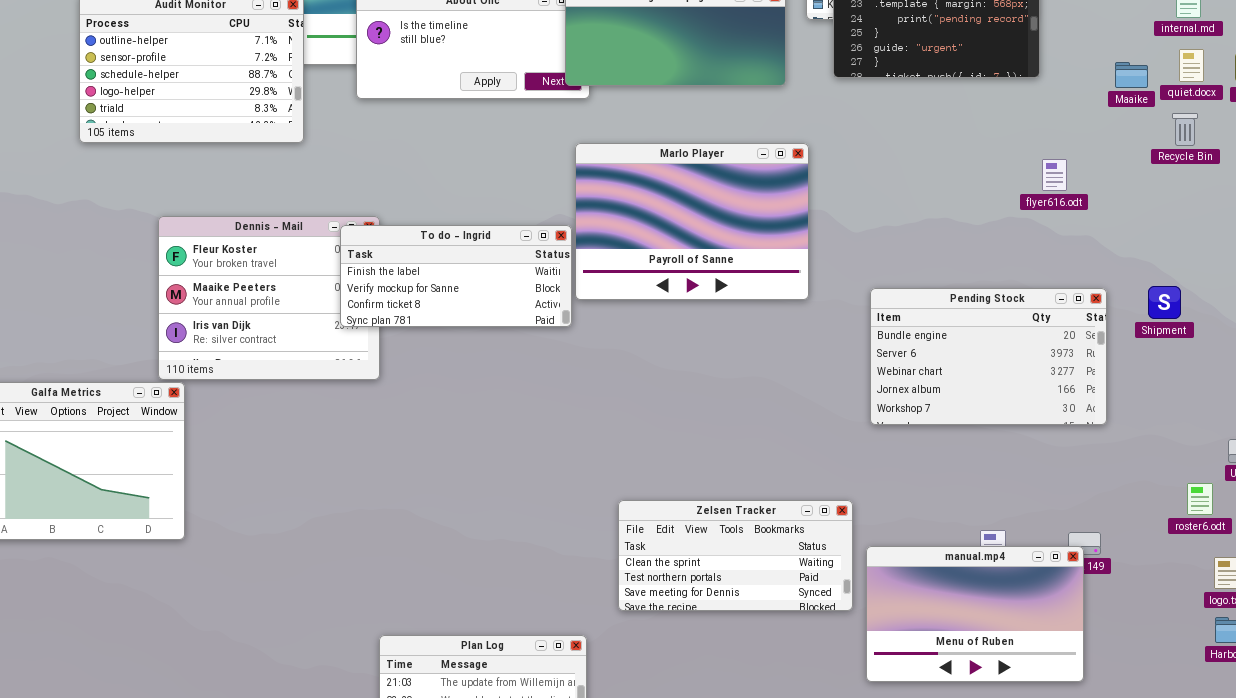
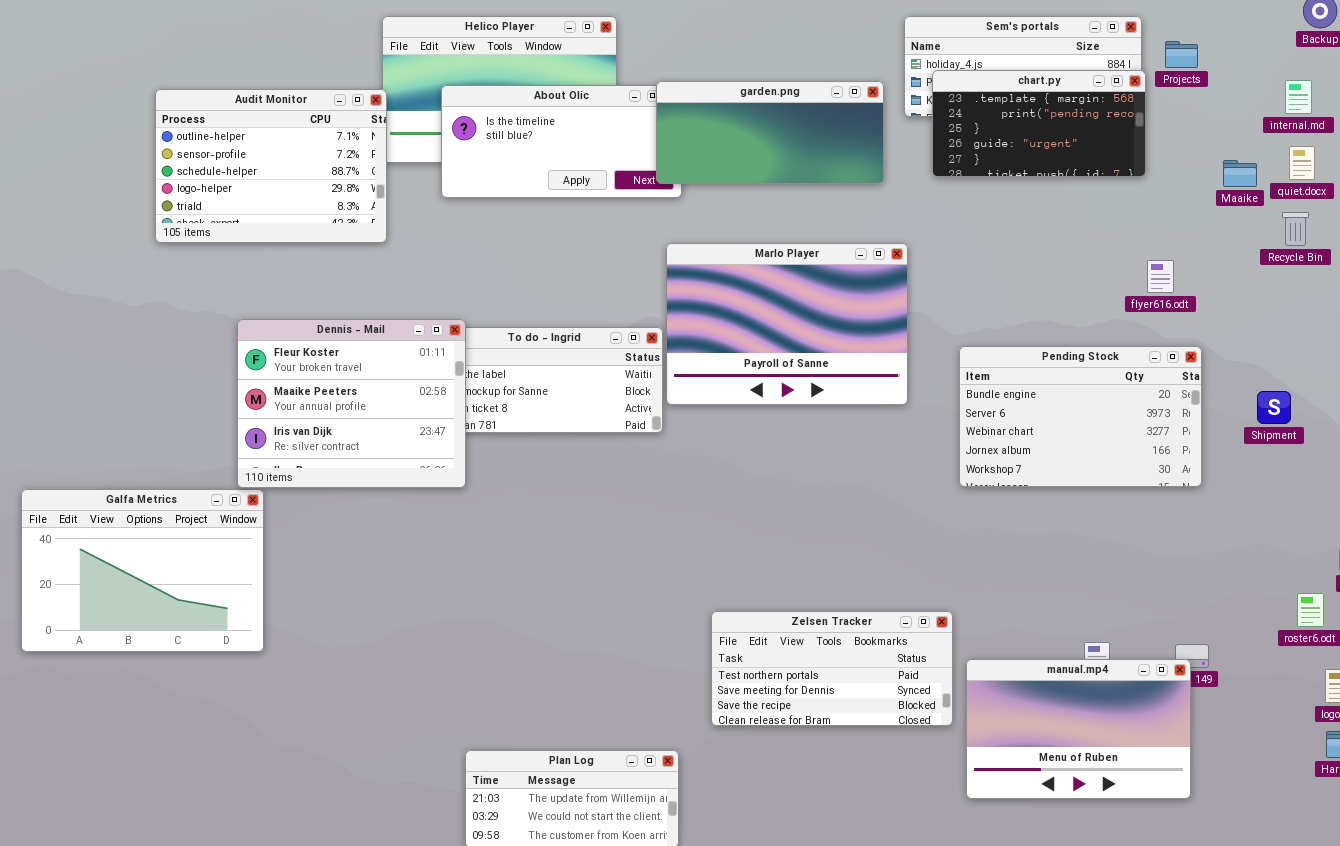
Dennis - Mail: [158,216,380,380] -> [237,319,466,488], raised
Pending Stock: [870,288,1107,425] -> [959,346,1202,487], moved
Zelsen Tracker: [618,500,853,611] -> [711,611,953,726], scrolled down 1 row

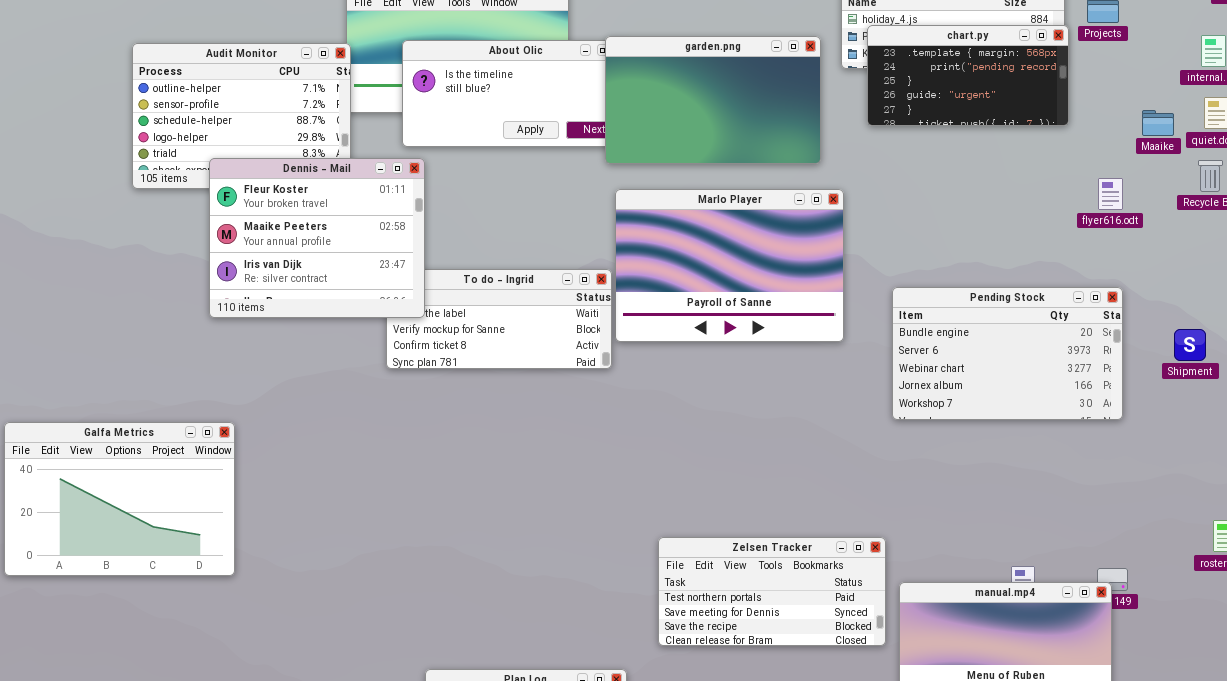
garden.png: [656,81,884,184] -> [605,36,821,164], resized
flyer616.odt: [1147,260,1174,293] -> [1098,178,1123,210], moved
Dennis - Mail: [237,319,466,488] -> [209,158,425,318], moved

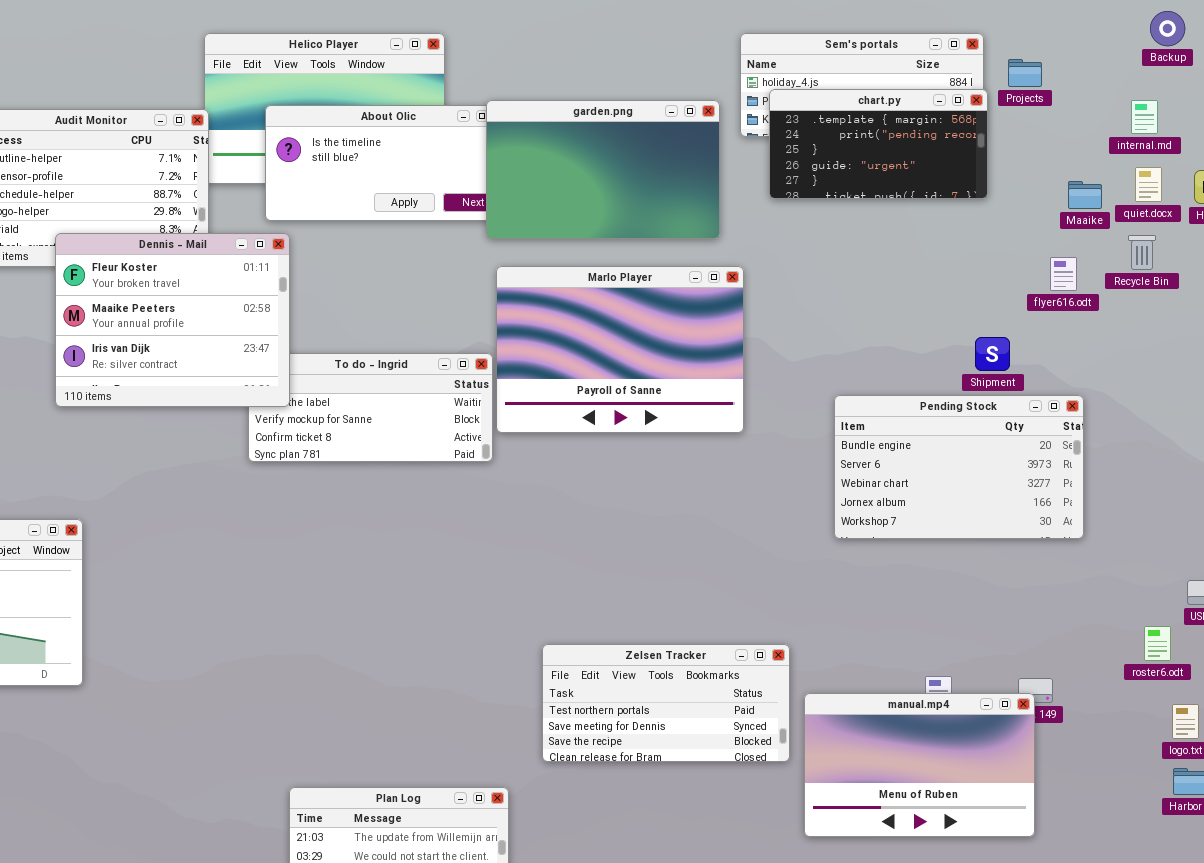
flyer616.odt: [1098,178,1123,210] -> [1050,257,1077,291], moved
Pending Stock: [892,287,1123,420] -> [834,395,1084,539], moved
Shipment: [1174,329,1206,361] -> [975,337,1010,371], moved

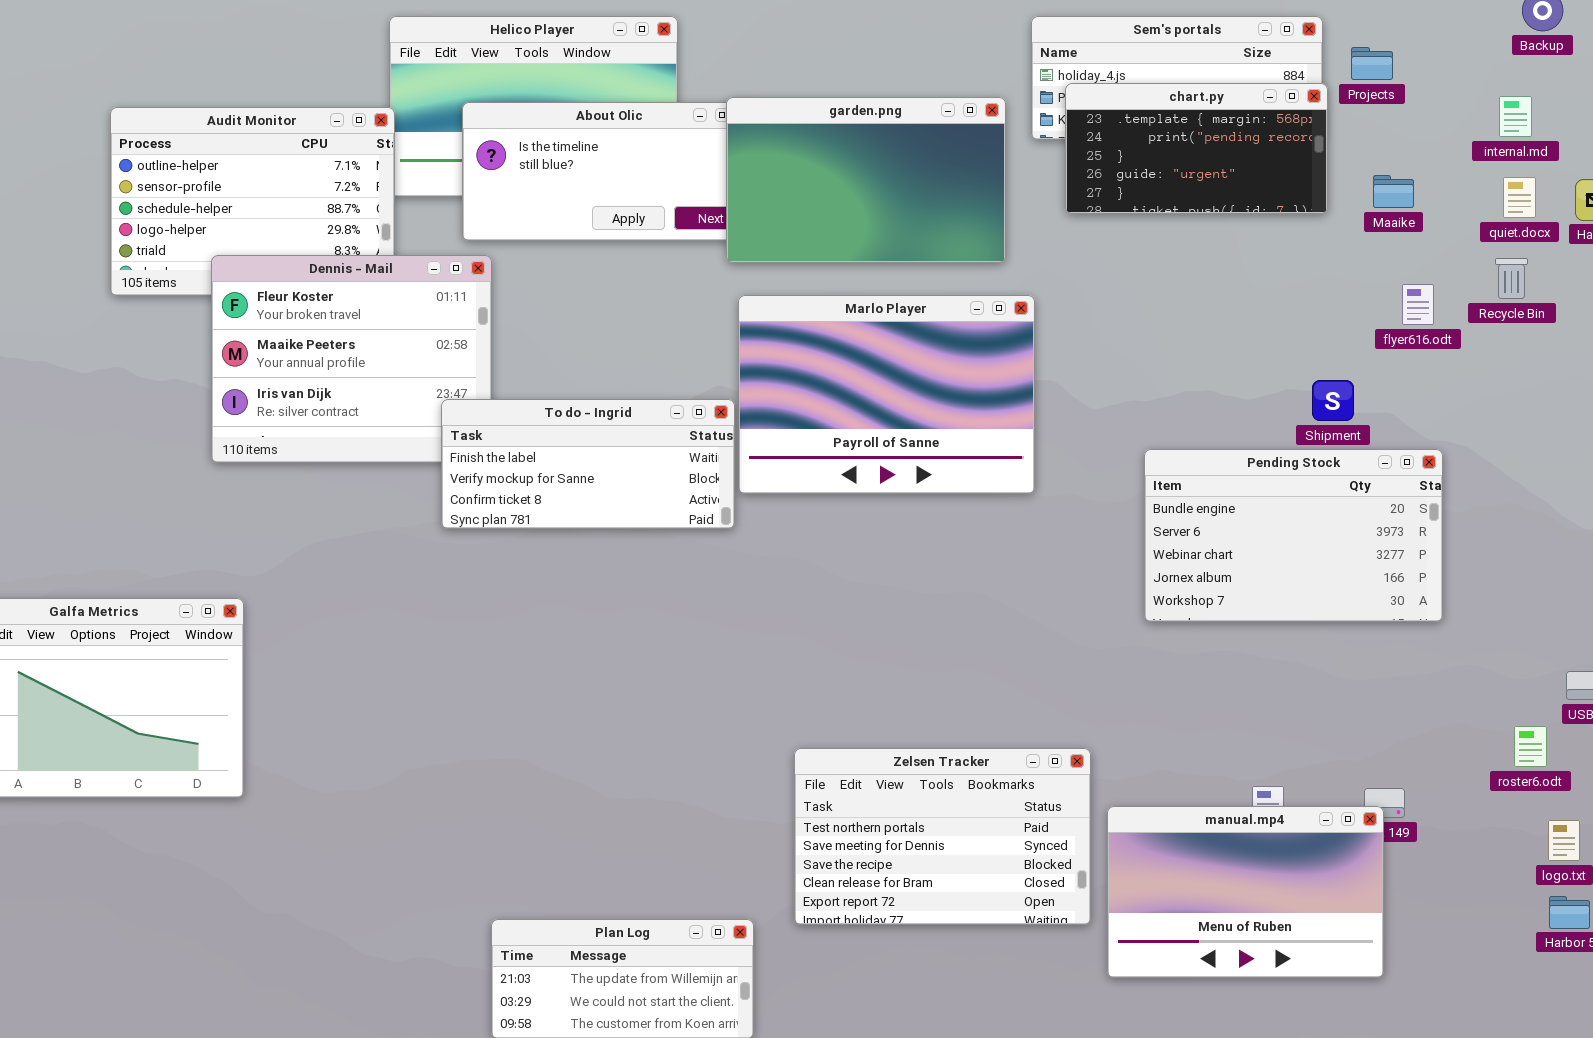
Maaike: [1068,181,1102,209] -> [1373,175,1414,208], moved
To do - Ingrid: [248,353,493,462] -> [441,399,735,529], raised
Zelsen Tracker: [542,644,790,762] -> [794,748,1091,925], resized

